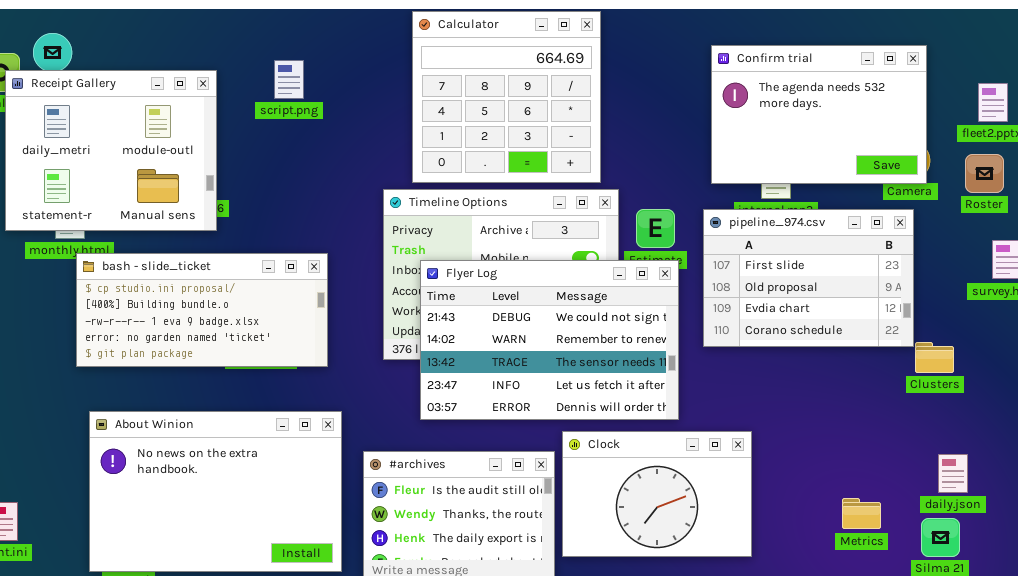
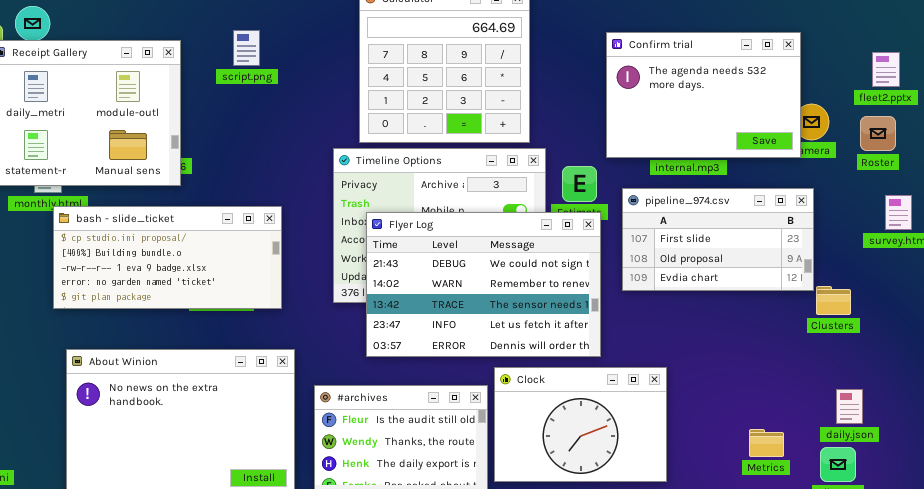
Confirm trial: [711,45,927,184] -> [606,32,801,158], moved
pipeline_974.csv: [703,209,914,347] -> [622,188,814,291], resized

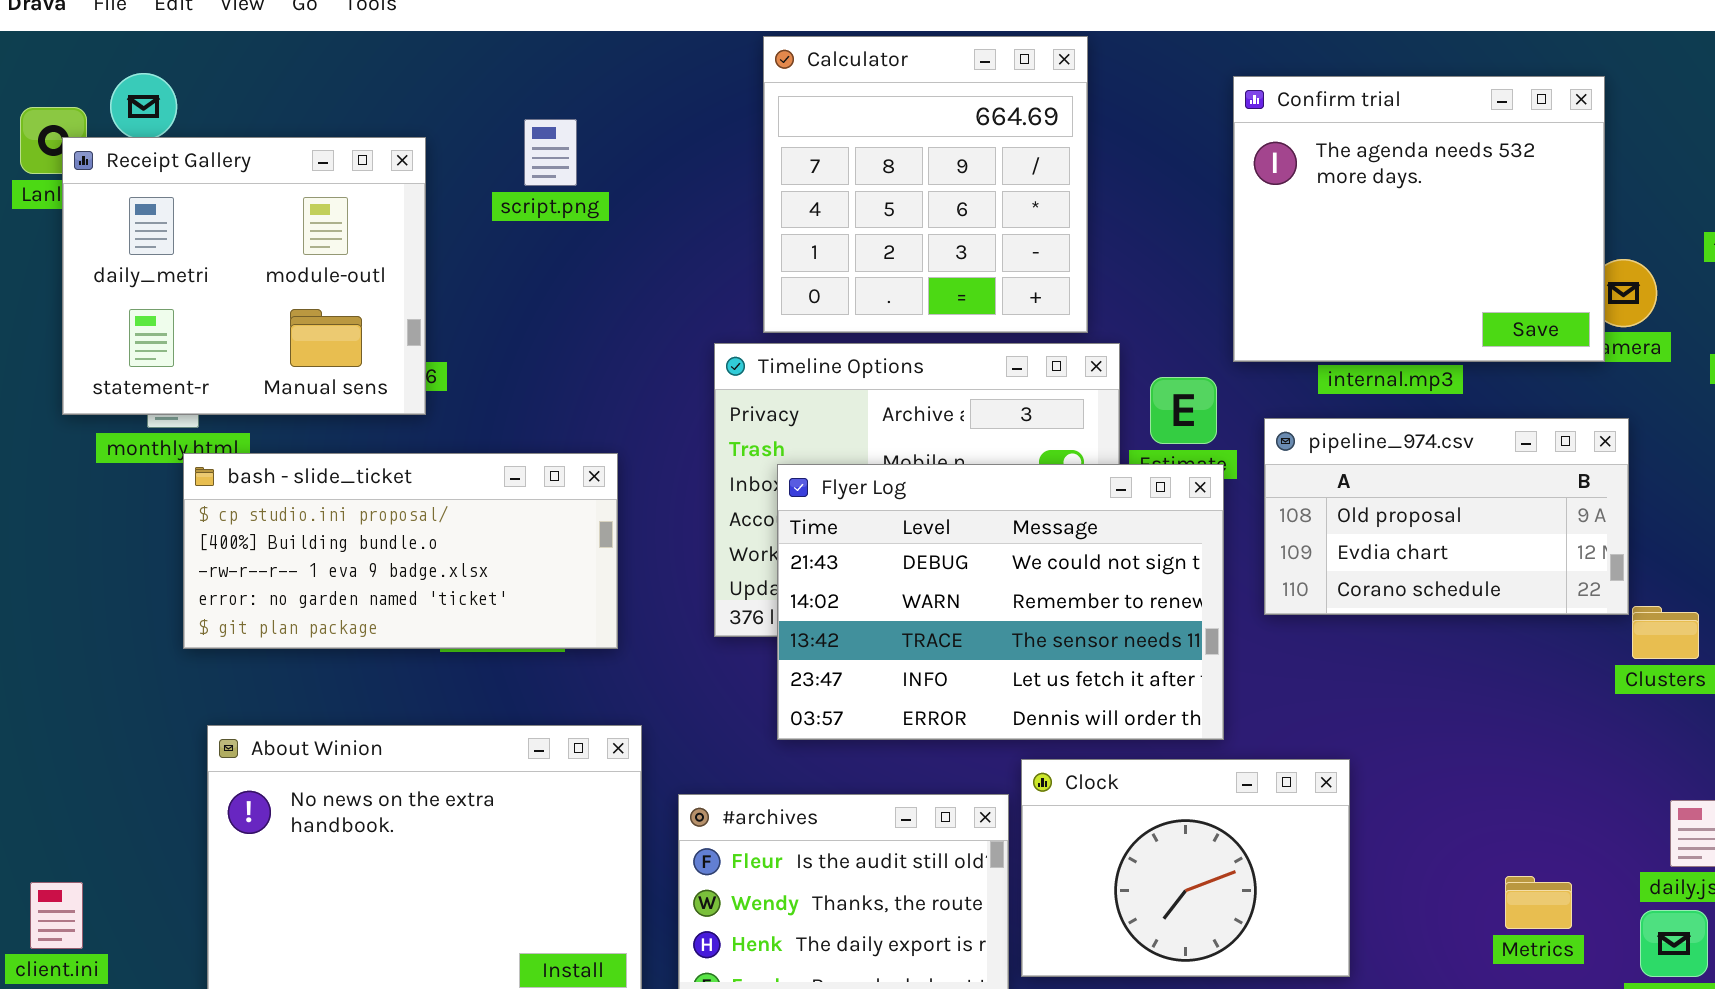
Confirm trial: [606,32,801,158] -> [1233,76,1605,362], resized
pipeline_974.csv: [622,188,814,291] -> [1264,418,1629,615], scrolled down 1 row

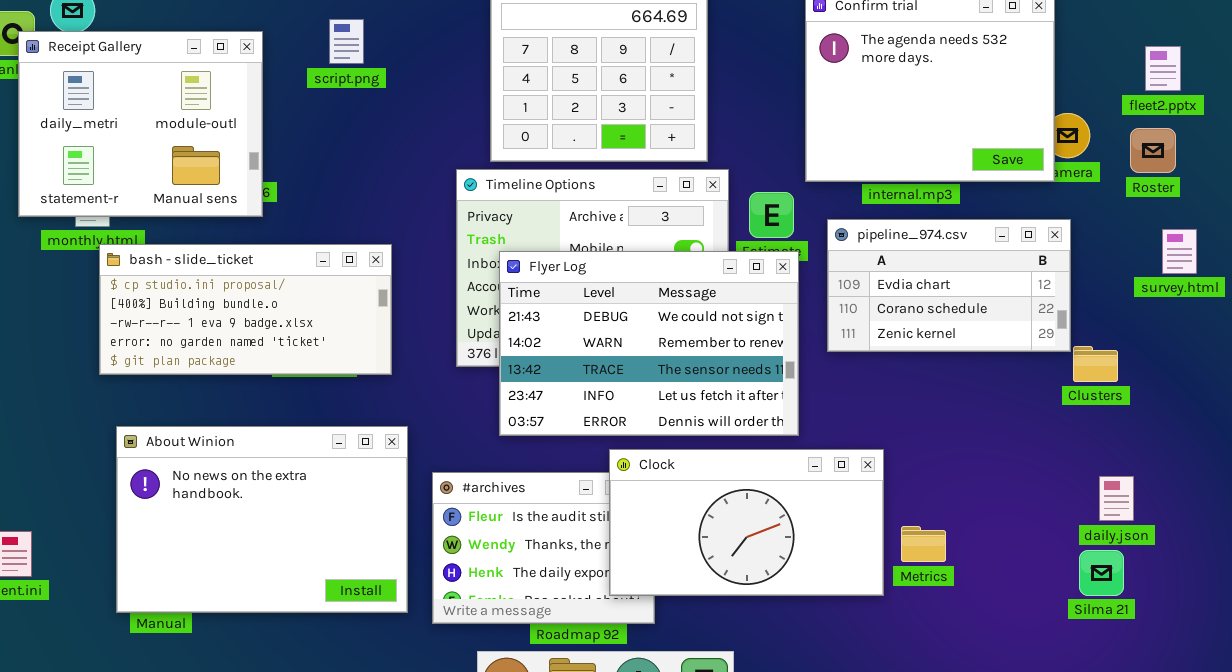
pipeline_974.csv: [1264,418,1629,615] -> [827,219,1071,352], scrolled down 1 row
Clock: [1021,759,1350,977] -> [609,449,884,596], resized
Metrics: [1505,876,1572,929] -> [901,526,946,562], moved

